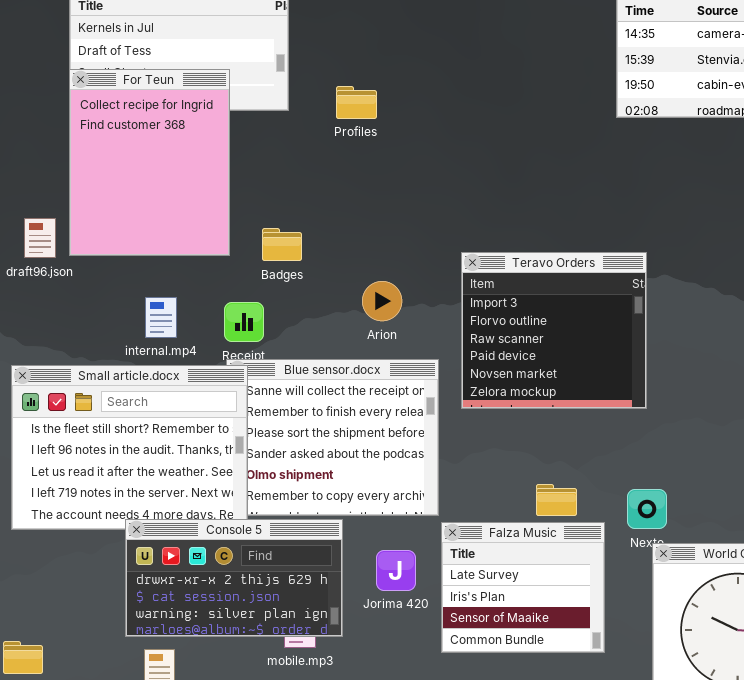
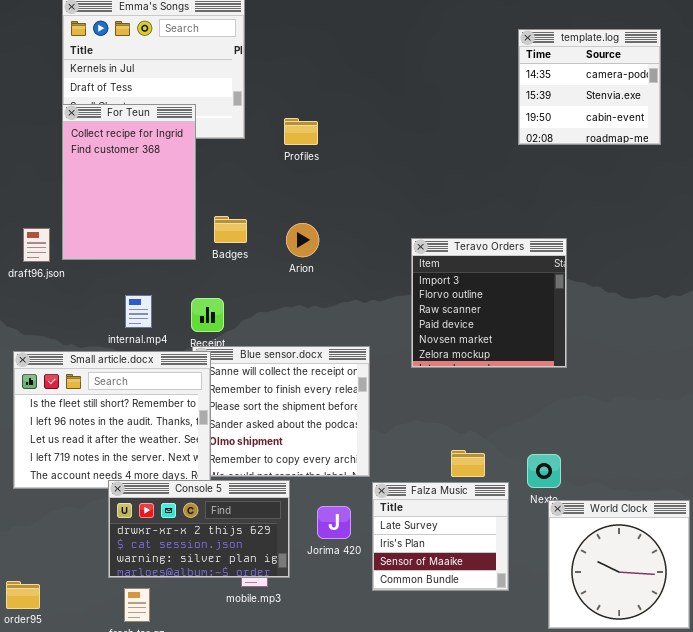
Badges: [262,228,302,261] -> [214,216,247,243], moved
Teravo Orders: [461,252,647,409] -> [411,238,567,368], moved
Arion: [362,281,402,321] -> [286,223,319,257], moved

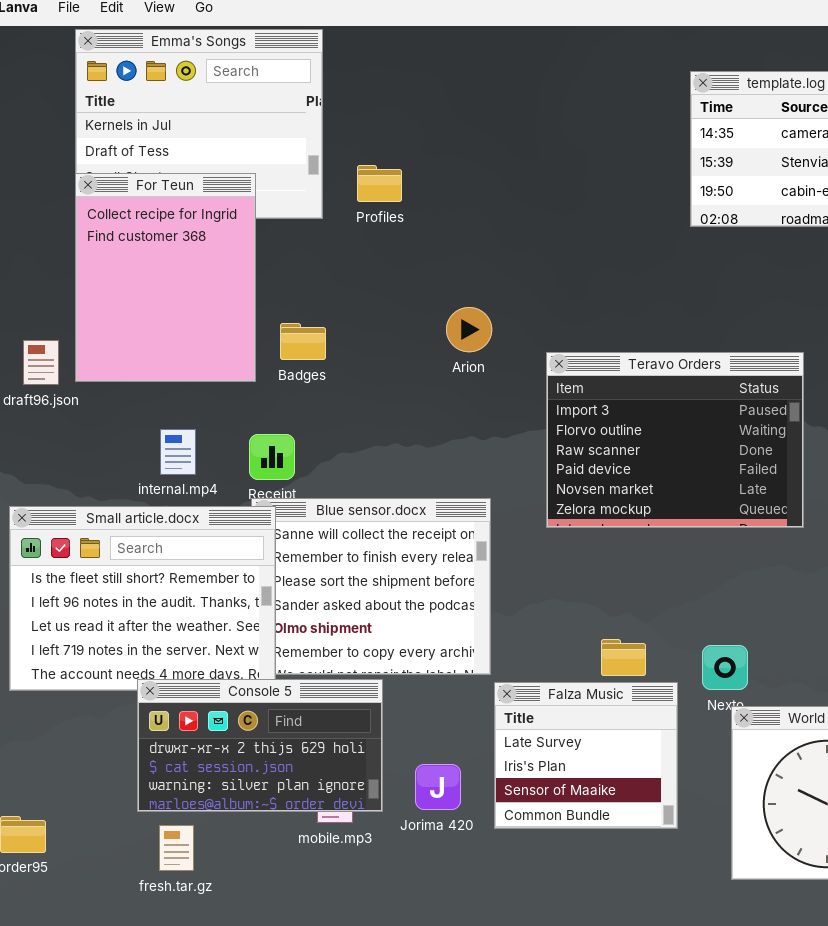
Profiles: [284,118,318,145] -> [357,165,402,202], moved
Arion: [286,223,319,257] -> [446,307,492,352], moved
Teravo Orders: [411,238,567,368] -> [546,352,804,528], resized
Jorima 420: [317,506,351,539] -> [415,764,461,810], moved

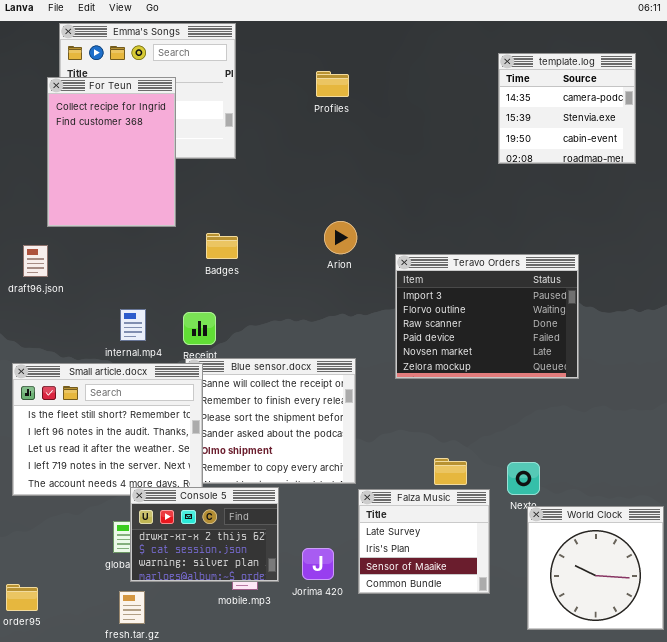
Profiles: [357,165,402,202] -> [316,71,349,97], moved
For Teun: [75,173,256,382] -> [47,77,176,227], moved
Console 5: [137,679,383,812] -> [130,487,279,582], resized

